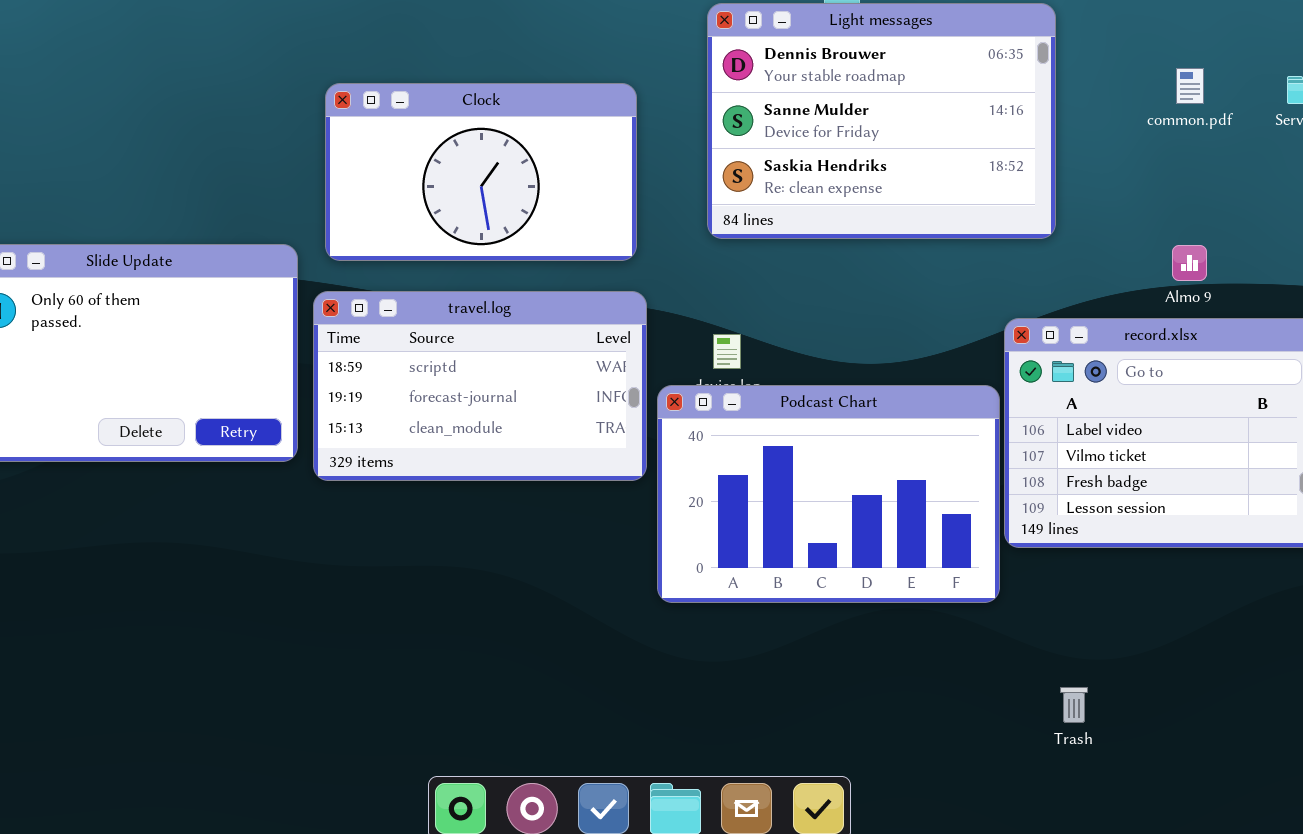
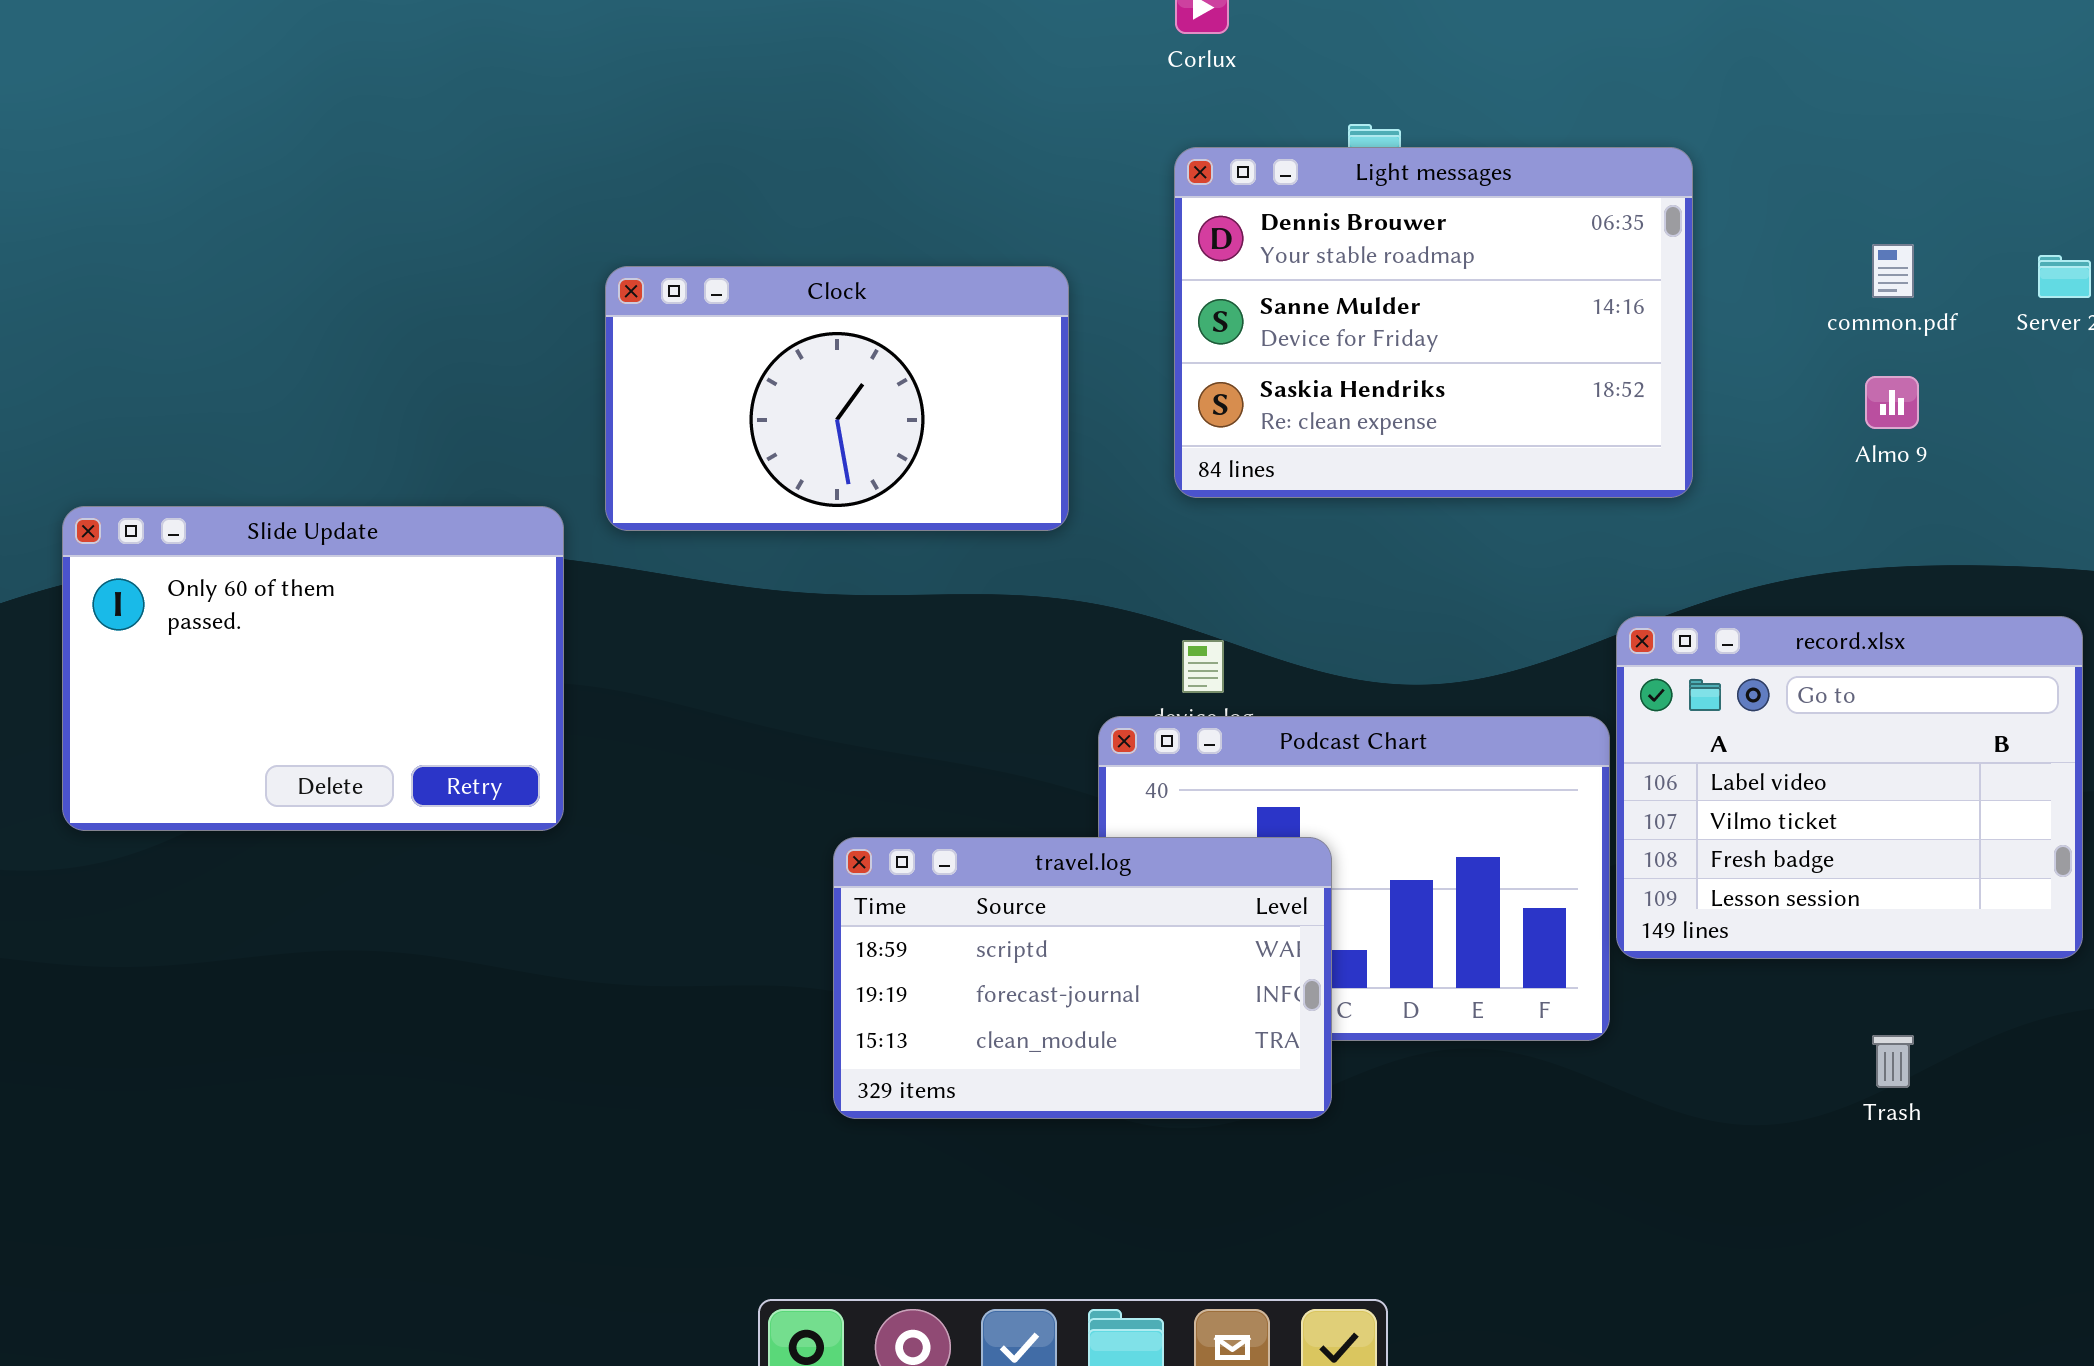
Almo 9: [1172,245,1207,281] -> [1865,376,1919,429], moved
travel.log: [313,291,647,481] -> [833,837,1332,1119], moved
Trash: [1060,687,1088,723] -> [1872,1035,1914,1088], moved

